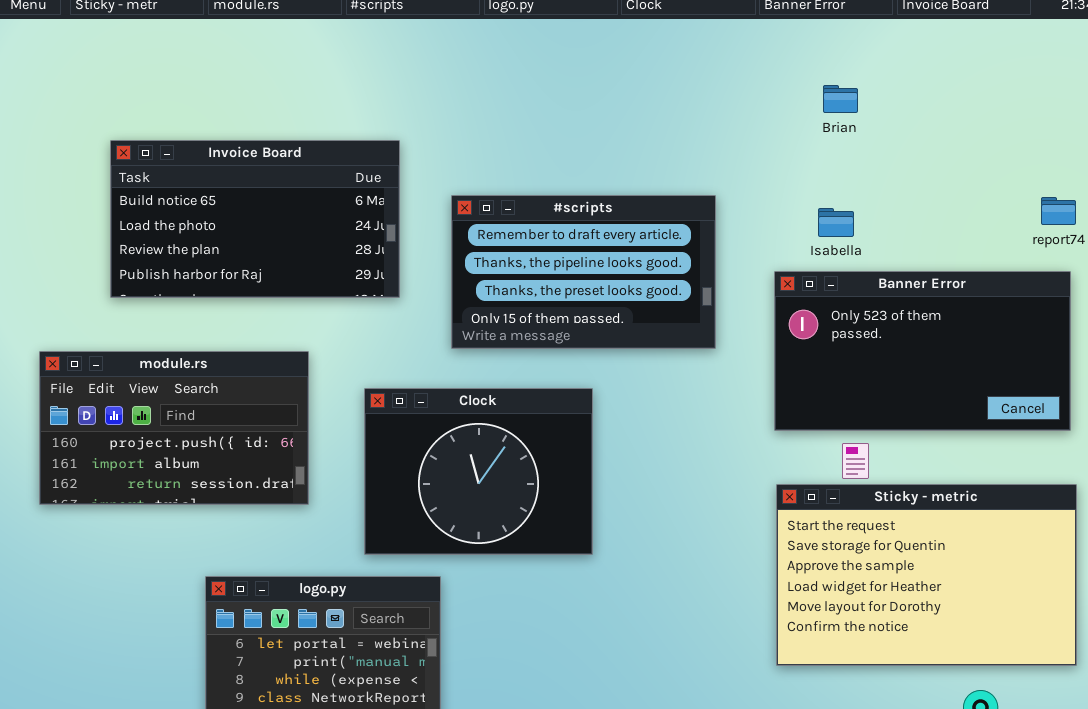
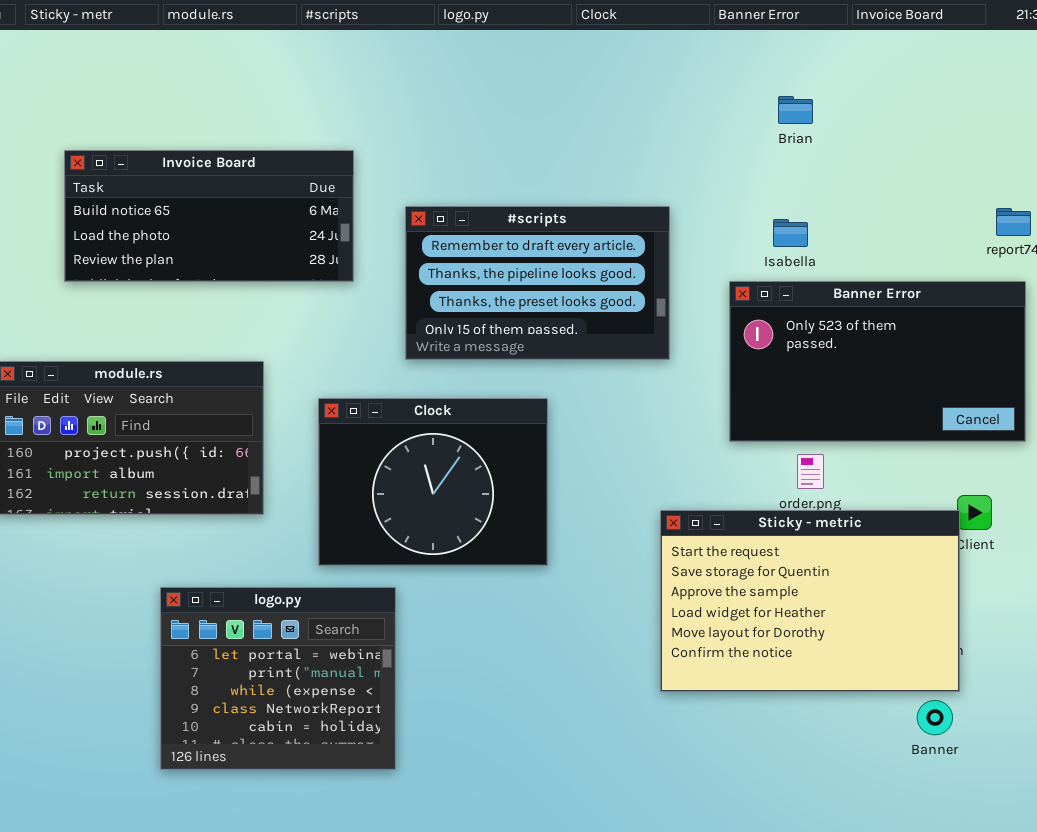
Invoice Board: [110,140,400,298] -> [64,150,354,282], resized
Sticky - metric: [776,484,1077,666] -> [660,510,960,692], moved

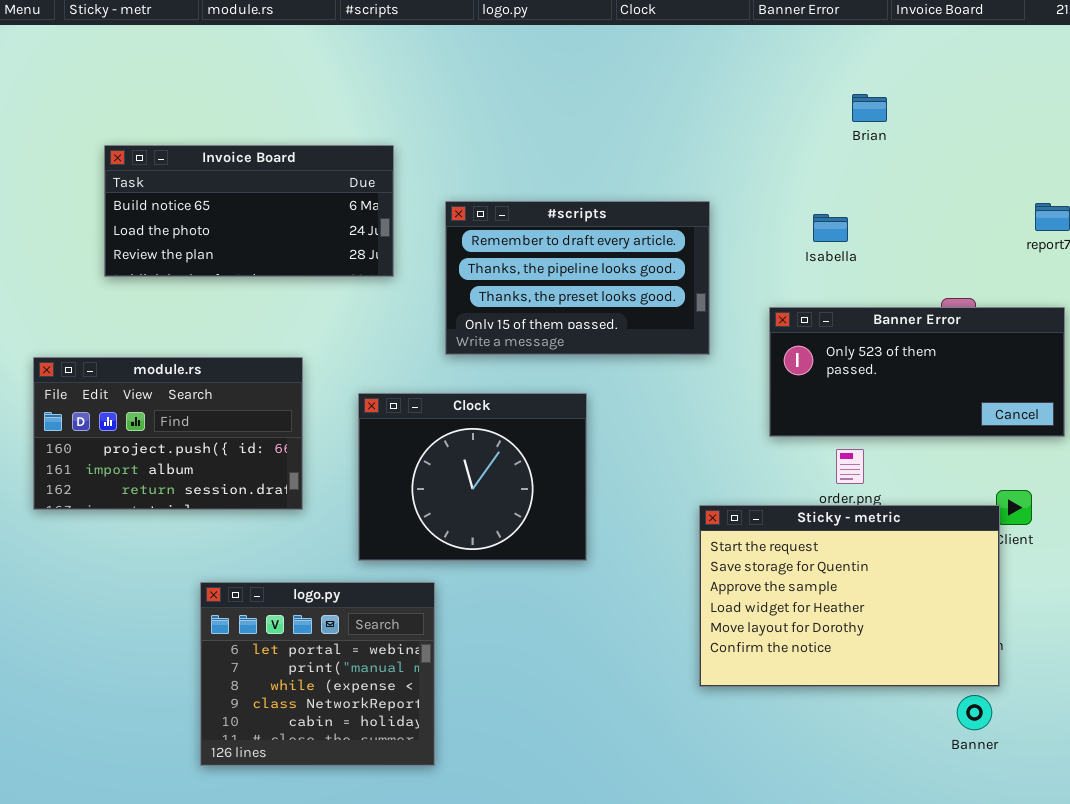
Brian: [778,96,813,124] -> [852,94,887,122], moved
Banner Error: [729,281,1026,442] -> [769,307,1065,437], resized

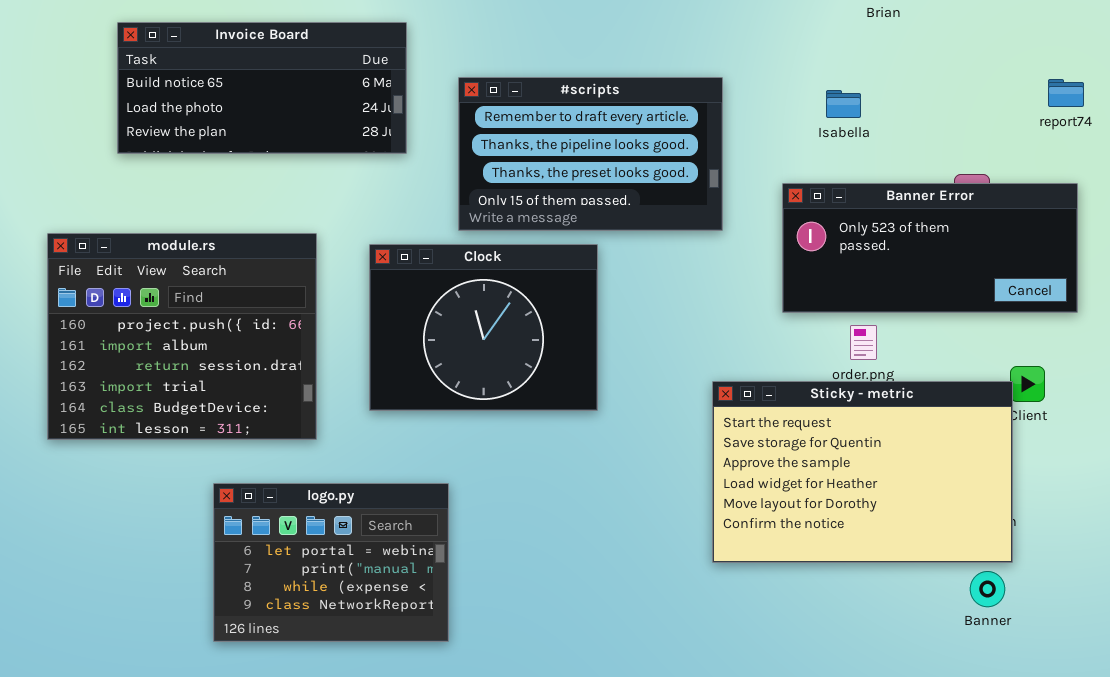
module.rs: [33,357,303,510] -> [47,233,317,440], resized
Clock: [358,393,587,561] -> [369,244,598,411], moved
logo.py: [200,582,435,766] -> [213,483,449,642], resized

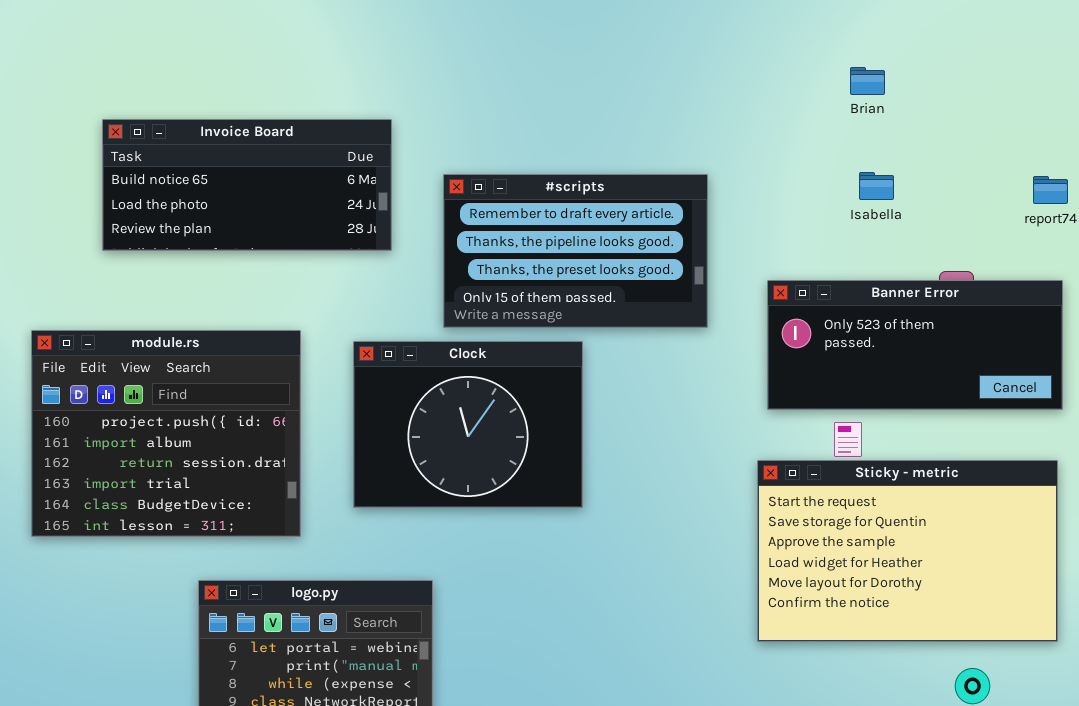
Isabella: [826,90,861,118] -> [859,172,894,200], moved
Sticky - metric: [712,381,1013,563] -> [757,460,1058,642], moved

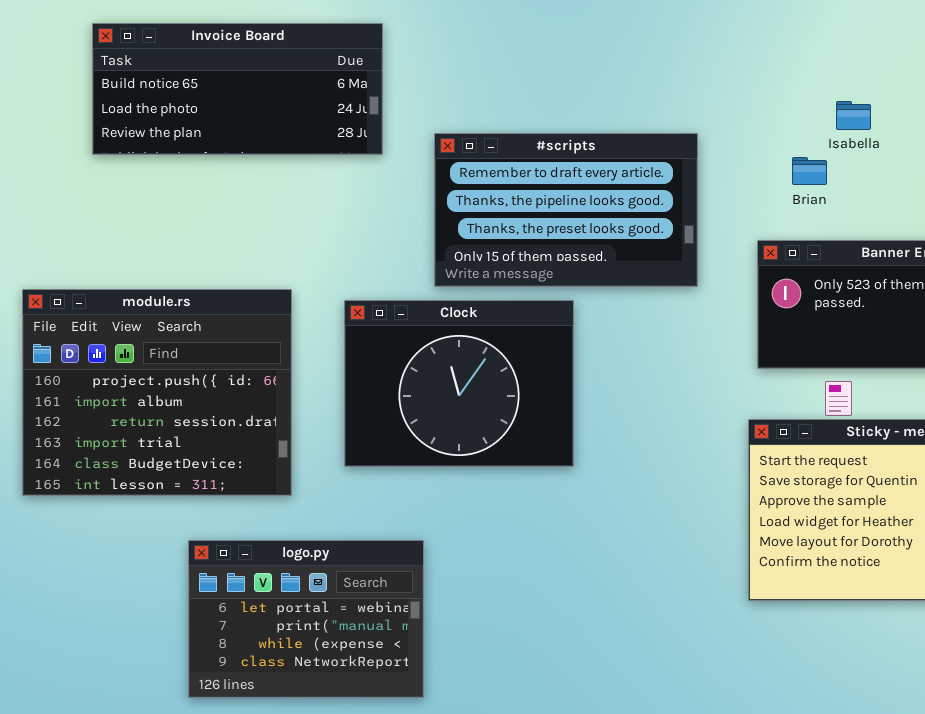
Brian: [850,67,885,95] -> [792,157,827,185], moved
Invoice Board: [102,119,392,251] -> [92,23,383,155], moved
Isabella: [859,172,894,200] -> [836,101,871,130], moved

